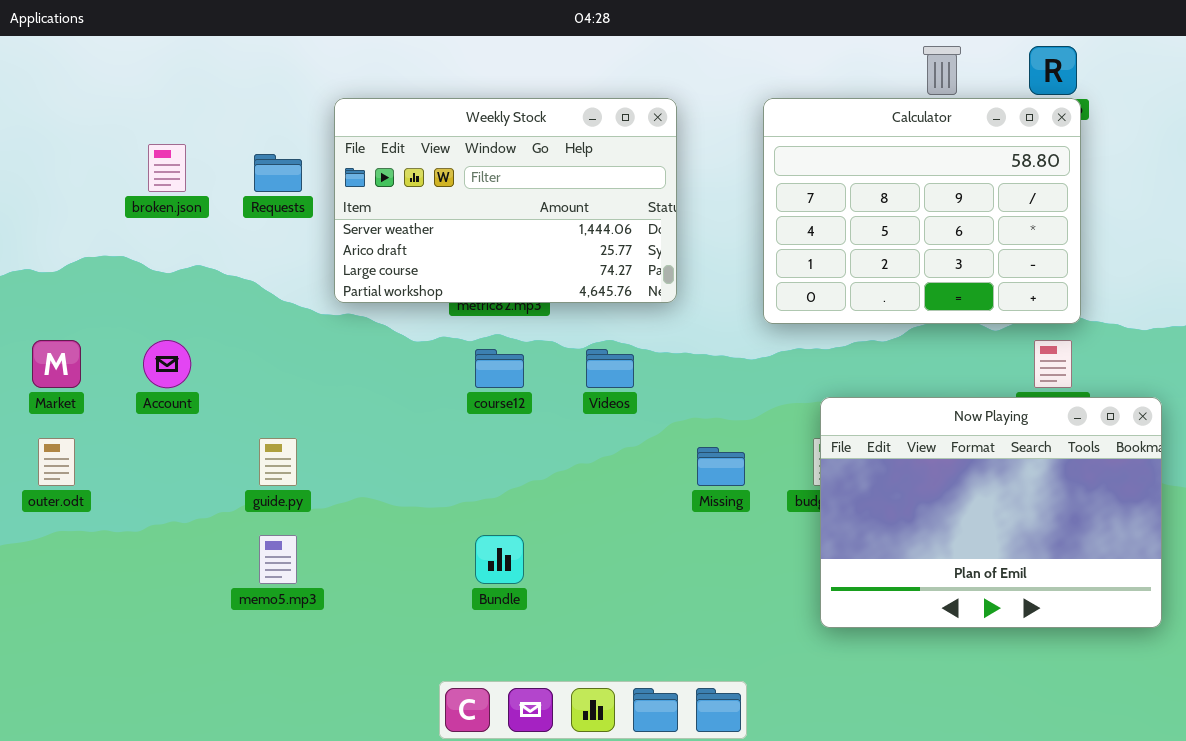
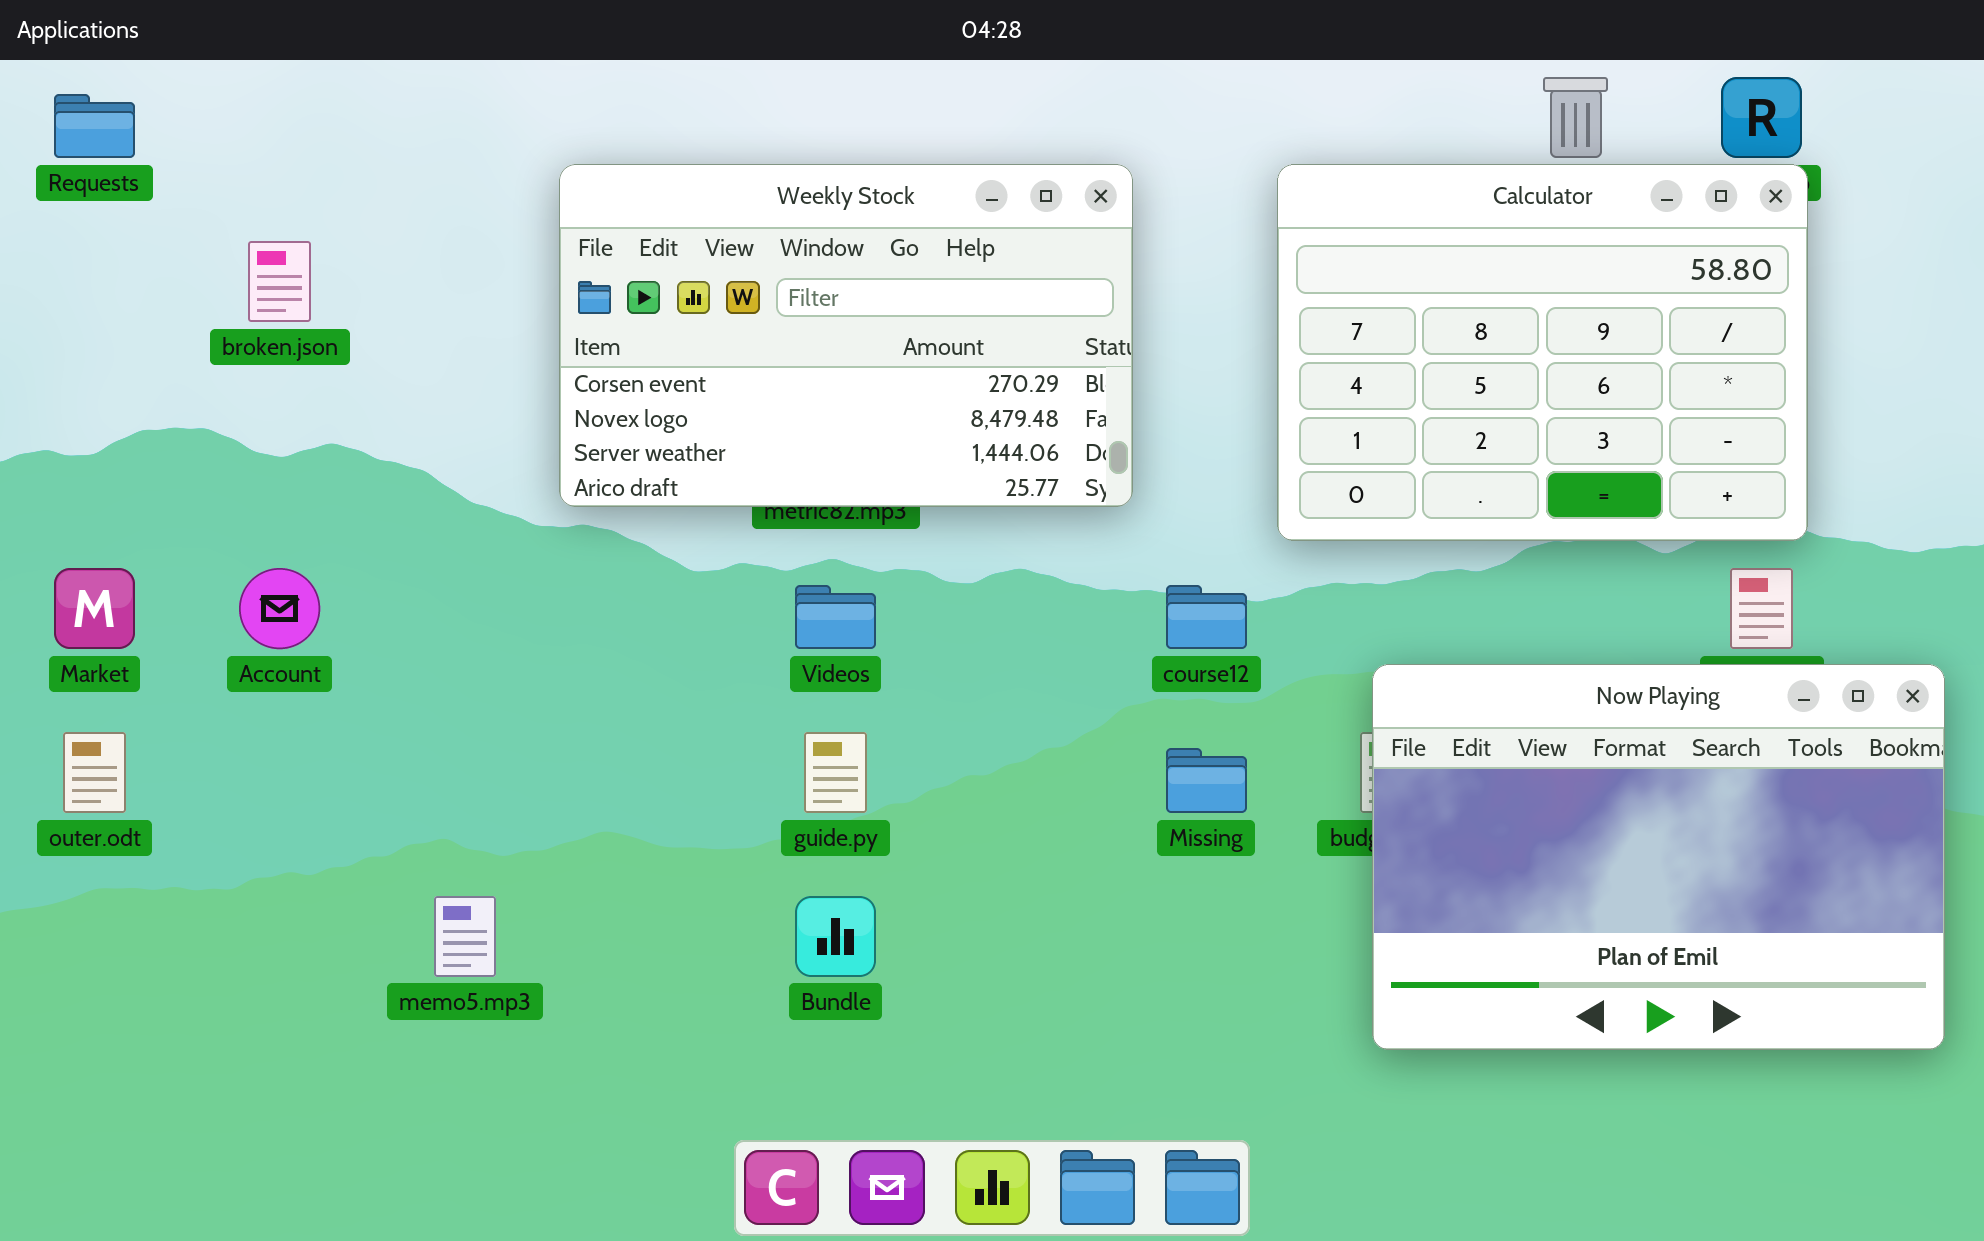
Weekly Stock: [334,98,677,303] -> [559,164,1133,507], scrolled up 2 rows
Requests: [254,154,302,192] -> [54,94,135,158], moved
course12: [475,349,524,388] -> [1166,585,1247,649], moved
Videos: [586,349,634,388] -> [795,585,876,649], moved
guide.py: [259,438,297,486] -> [804,732,867,813], moved

